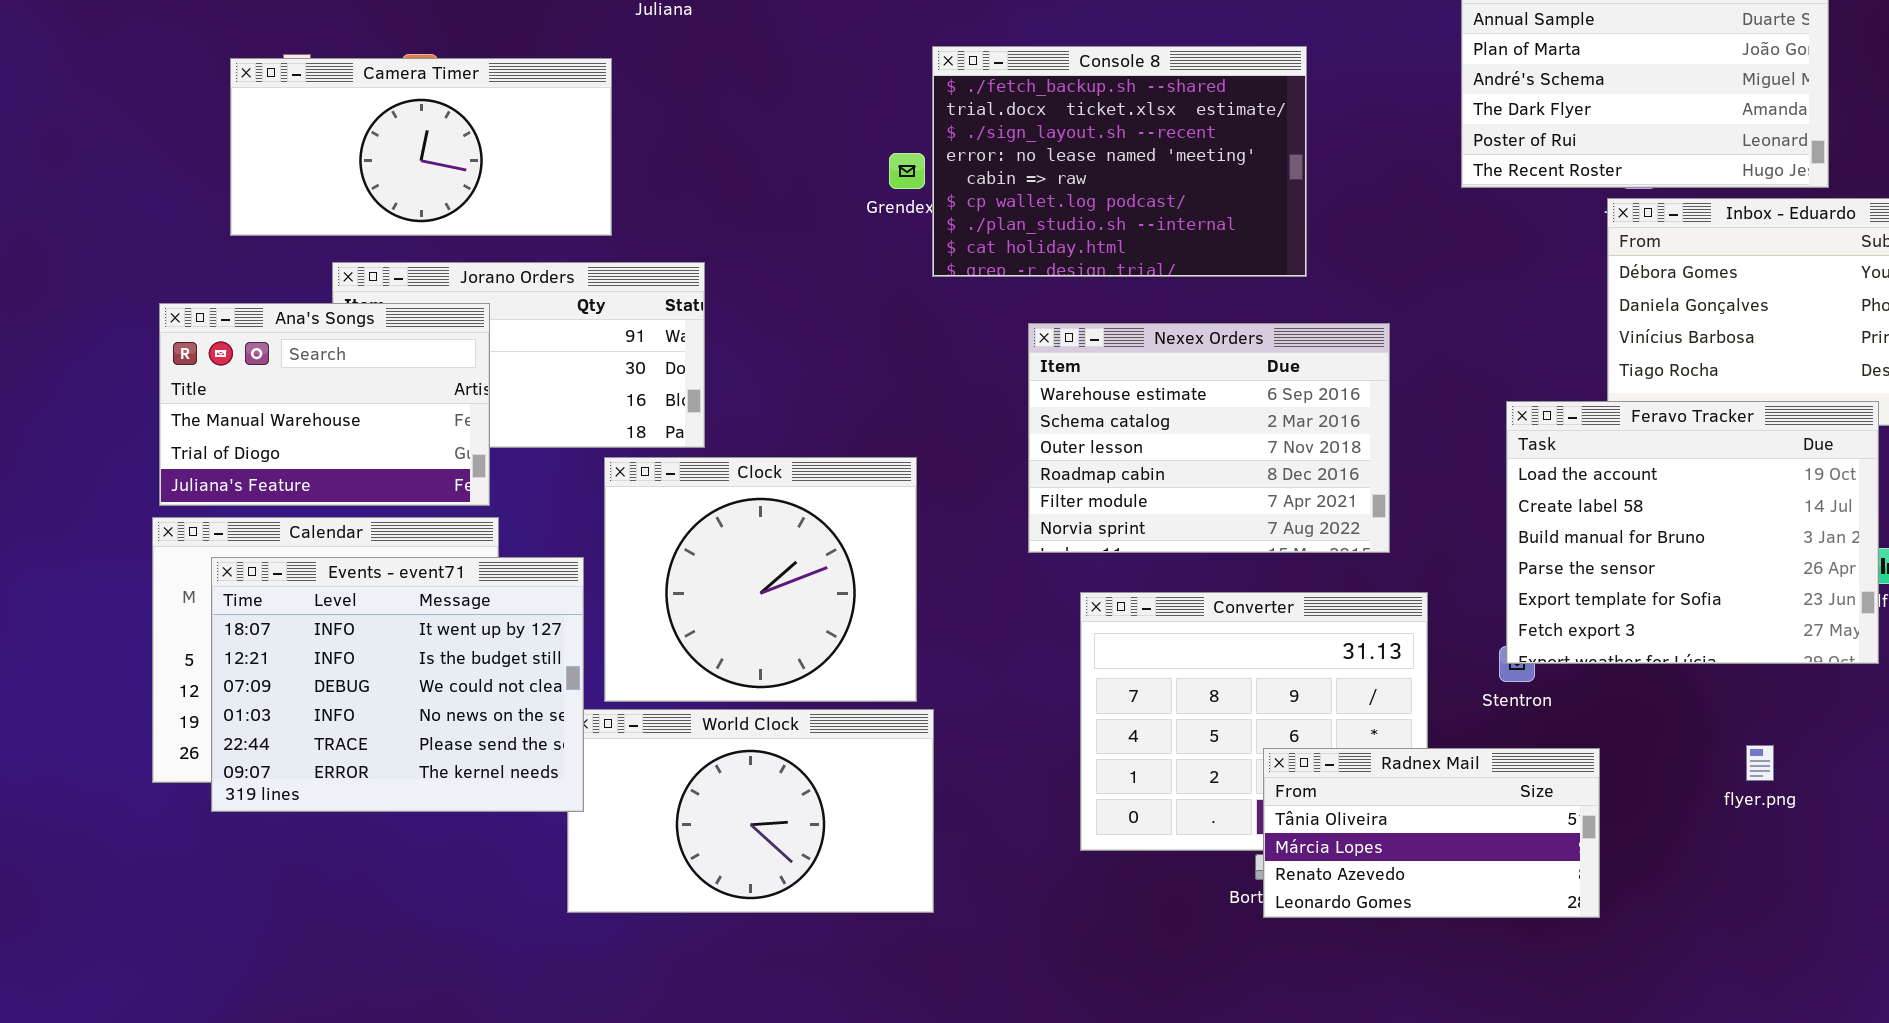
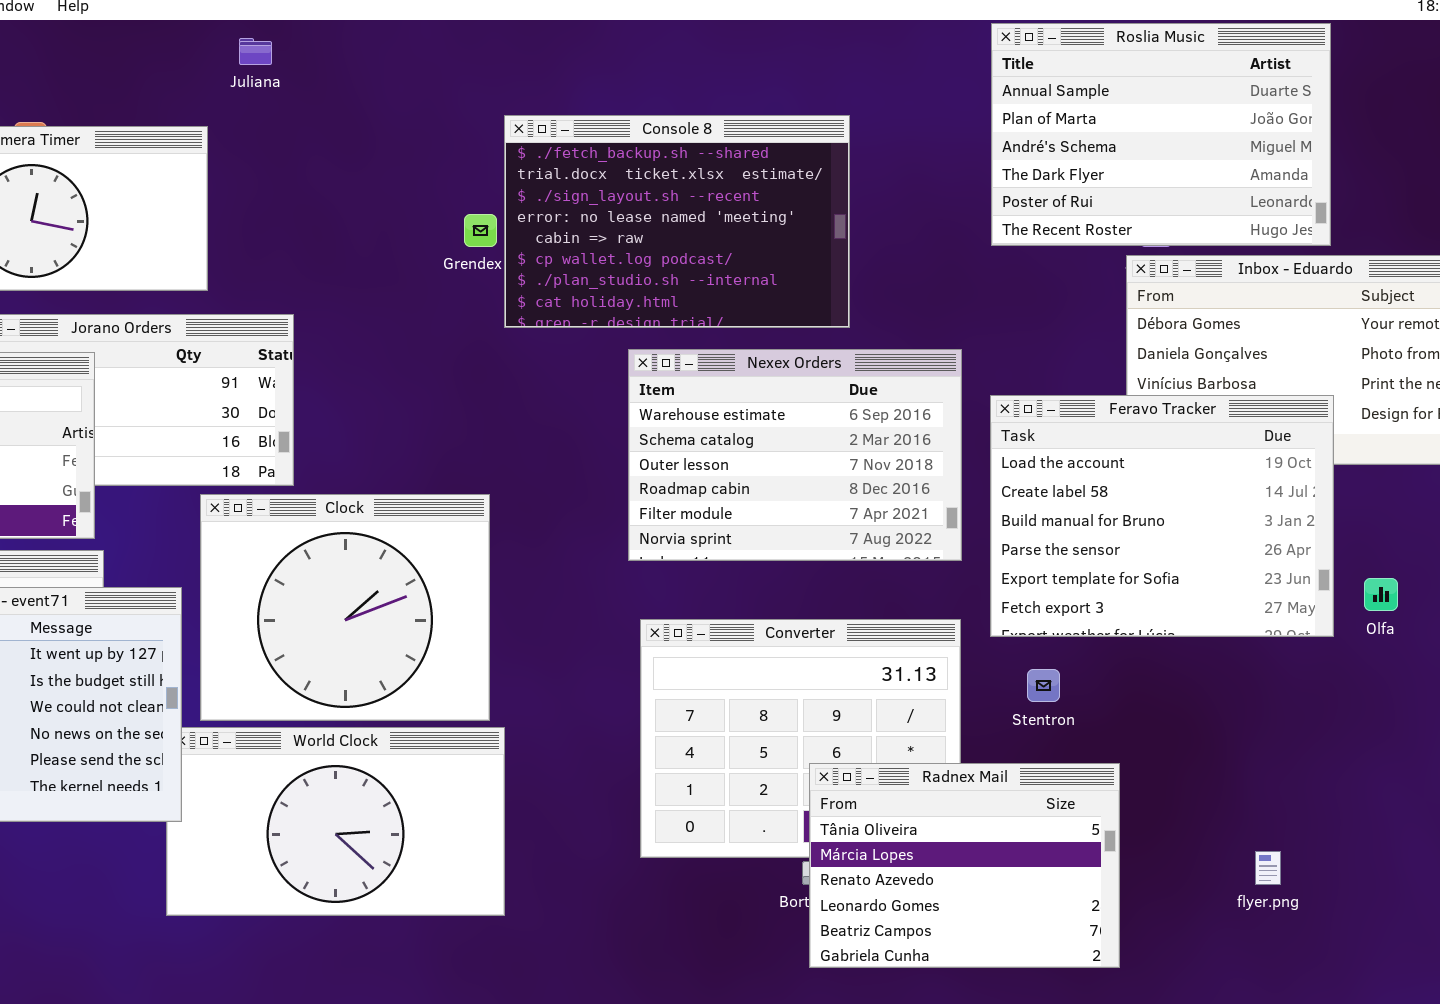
Nexex Orders: [1028,323,1390,553] -> [628,349,962,561], moved
Feravo Tracker: [1506,401,1879,664] -> [990,395,1334,637], moved
flyer.png: [1746,745,1774,781] -> [1255,851,1281,885], moved
Radnex Mail: [1263,748,1600,918] -> [809,763,1120,968], resized

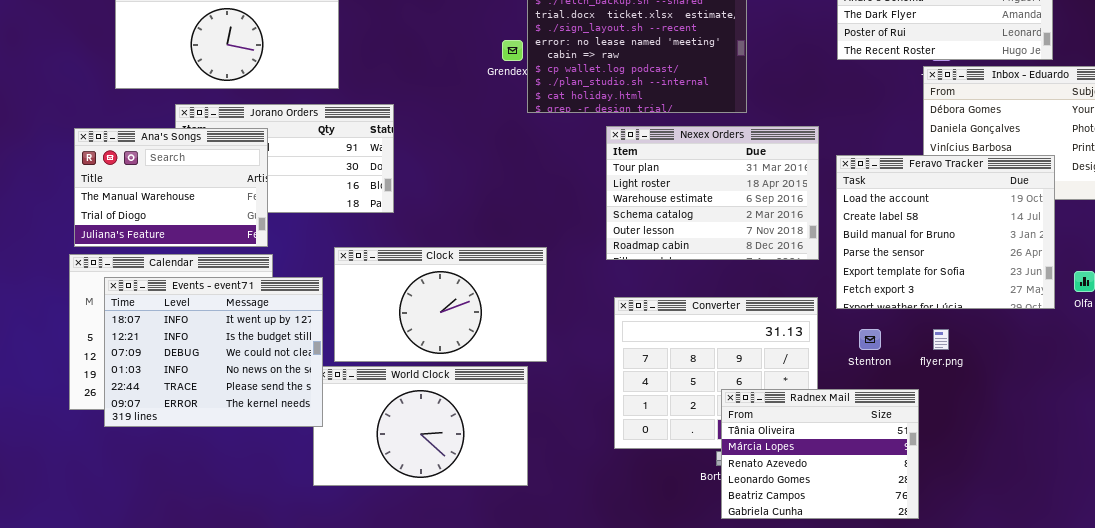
Nexex Orders: [628,349,962,561] -> [606,126,819,260], scrolled up 2 rows
Clock: [200,494,490,721] -> [334,247,547,362], resized
flyer.png: [1255,851,1281,885] -> [933,329,949,350], moved

